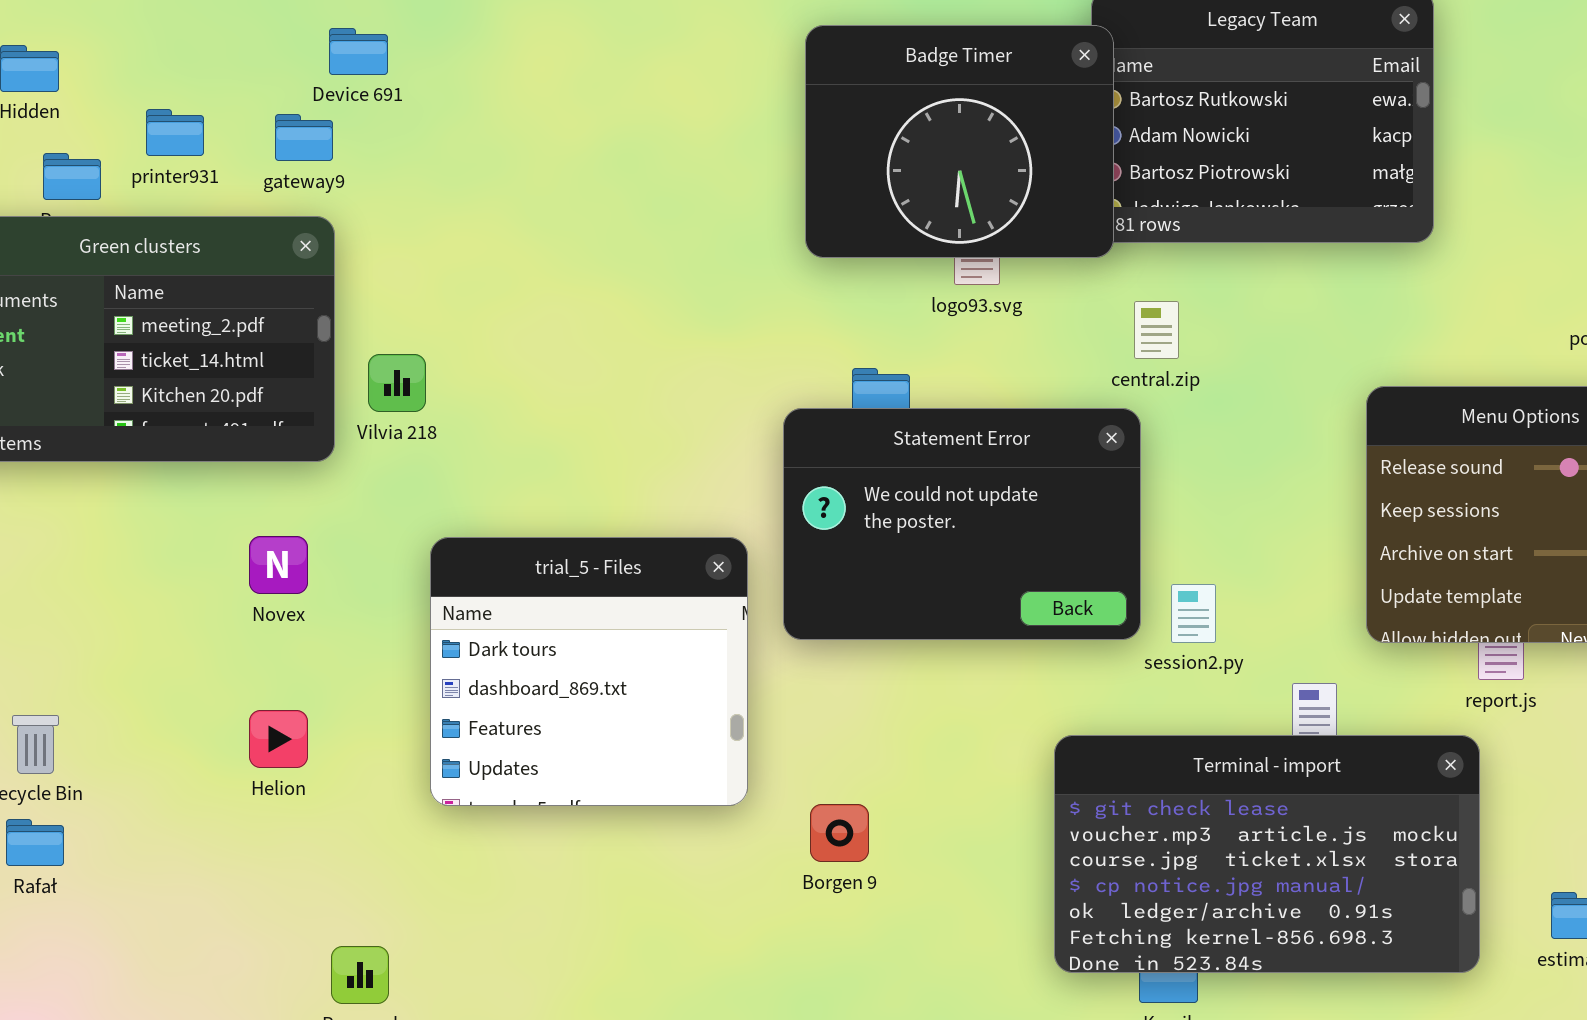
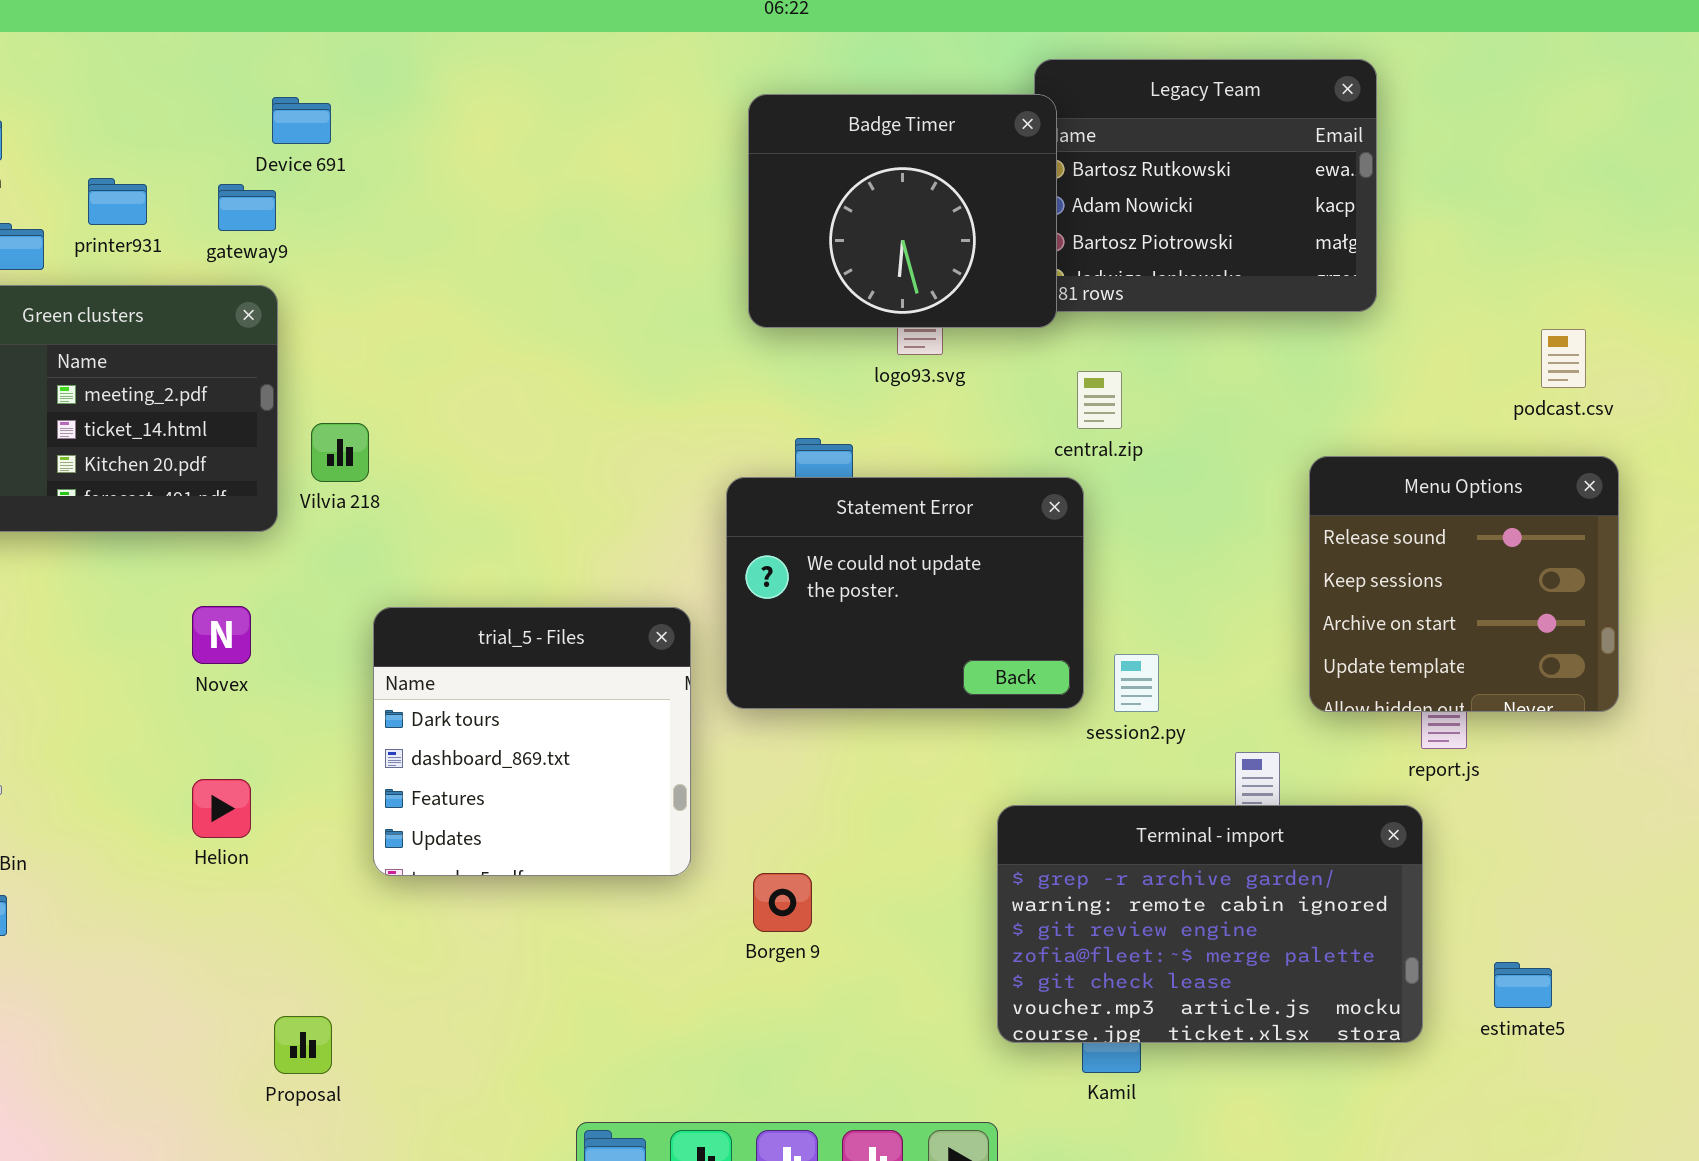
Terminal - import: [1054,735,1480,973] -> [997,805,1423,1043], scrolled up 4 rows

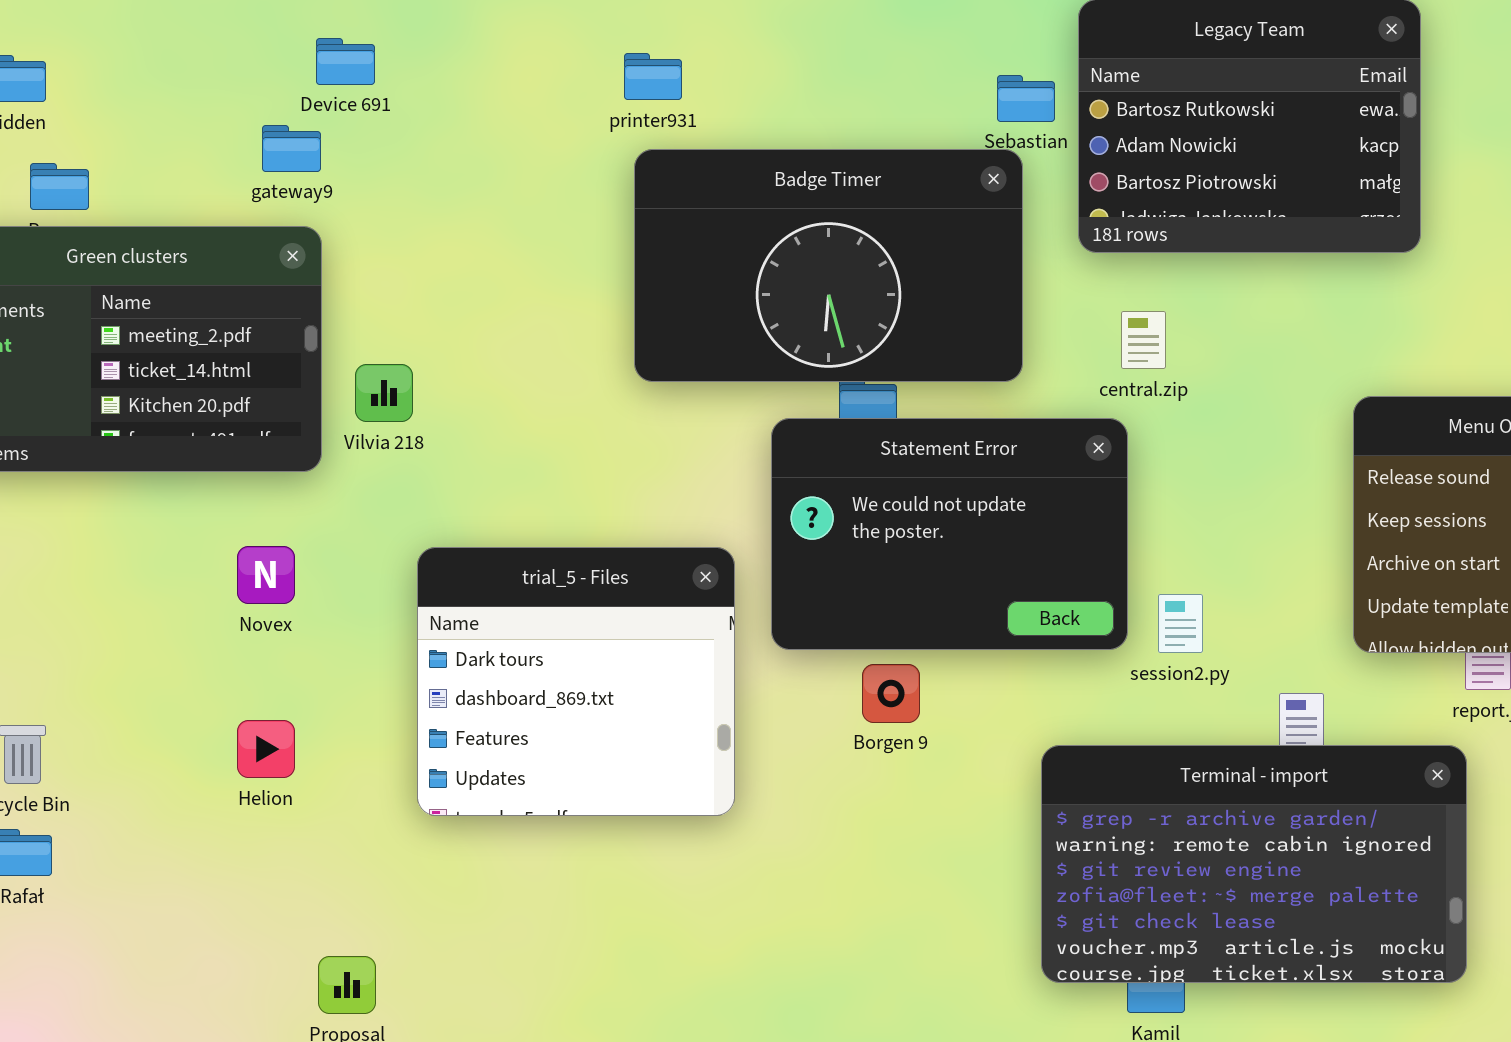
Badge Timer: [748,94,1057,328] -> [634,149,1023,382], moved, resized
printer931: [88,178,147,225] -> [624,53,682,100], moved
Borgen 9: [753,873,812,932] -> [862,664,920,723], moved

